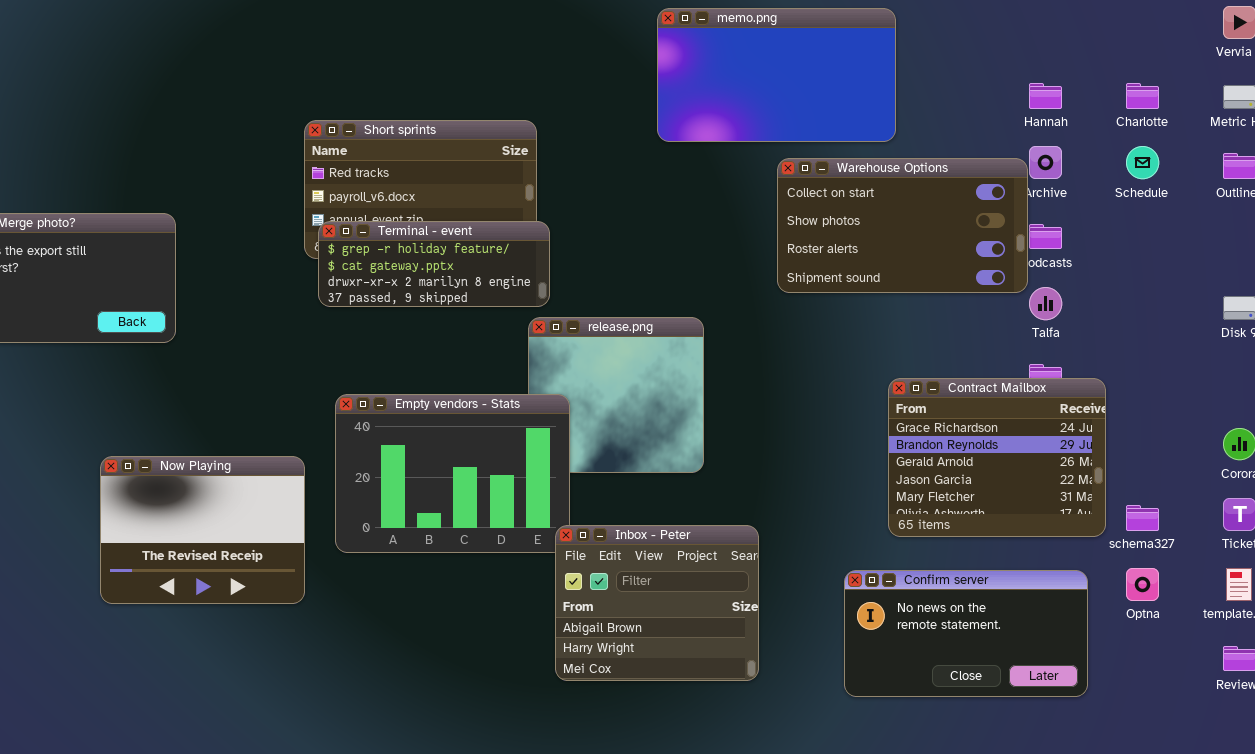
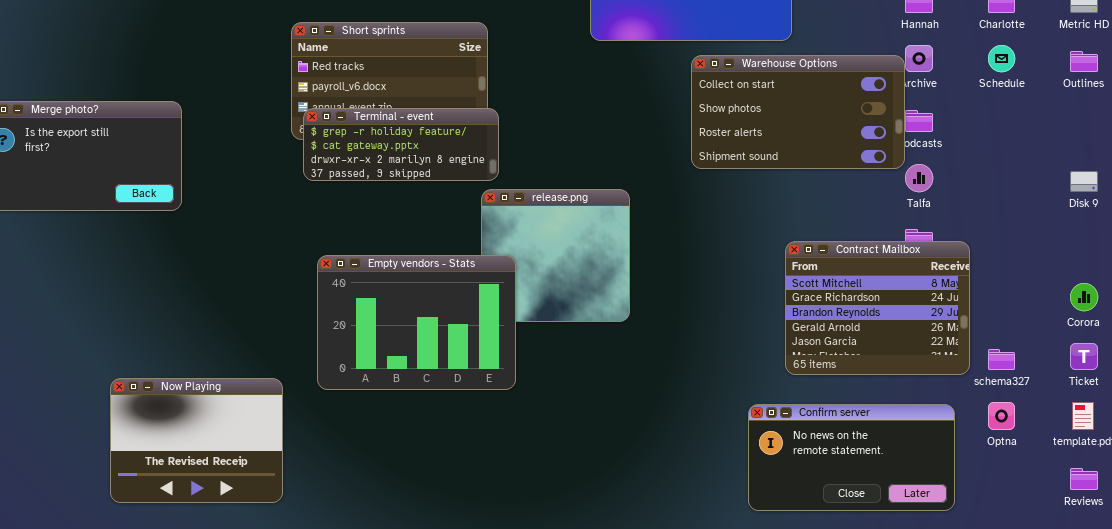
Contract Mailbox: [888,378,1106,537] -> [785,241,970,375], scrolled up 1 row
Now Playing: [100,456,305,604] -> [110,378,283,503], moved
Inbox - Peter: [555,525,759,681] -> none, closed

